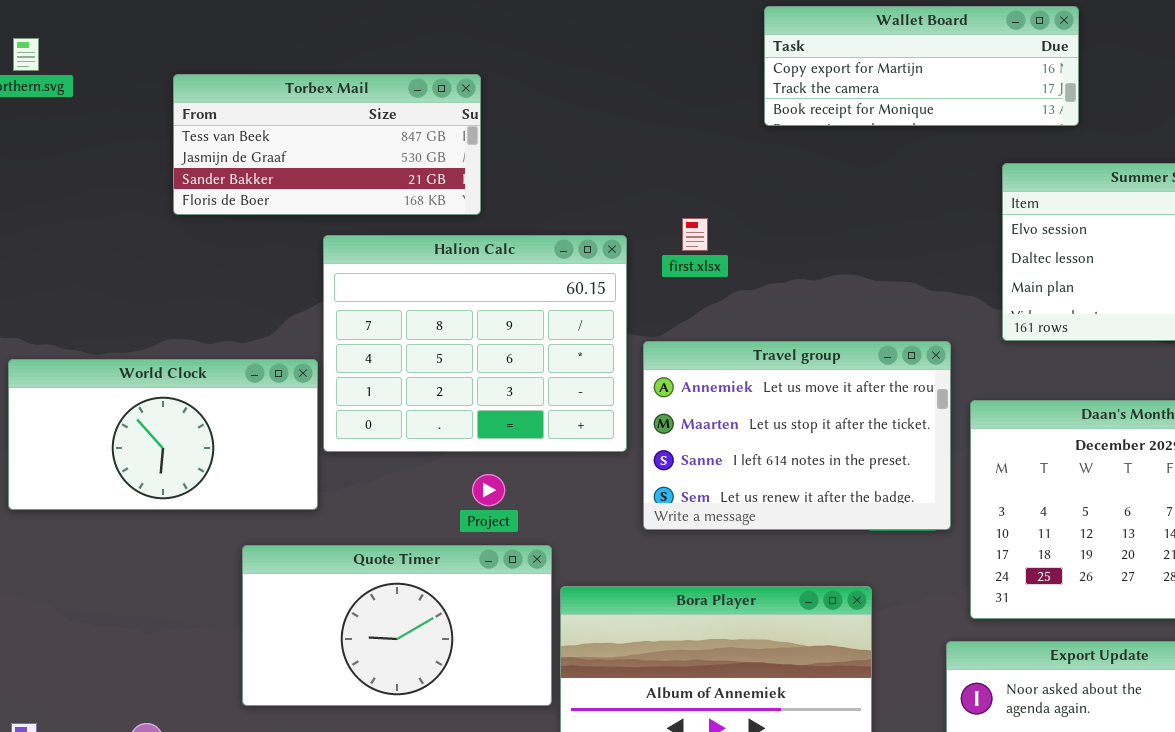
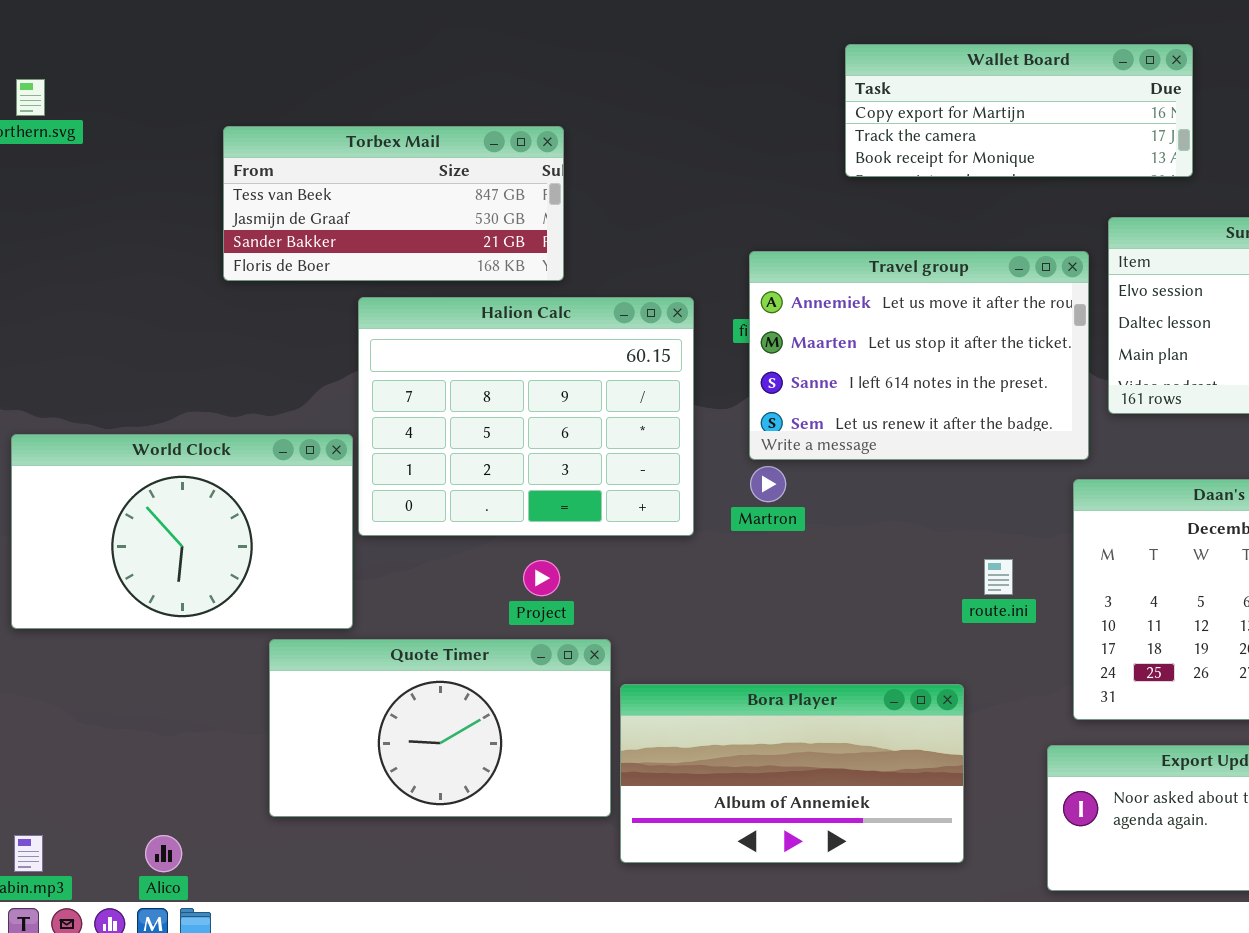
Torbex Mail: [173,74,481,215] -> [223,126,564,281], moved
Travel group: [643,341,951,530] -> [749,251,1089,460], moved
World Clock: [8,359,318,510] -> [11,434,353,629], resized

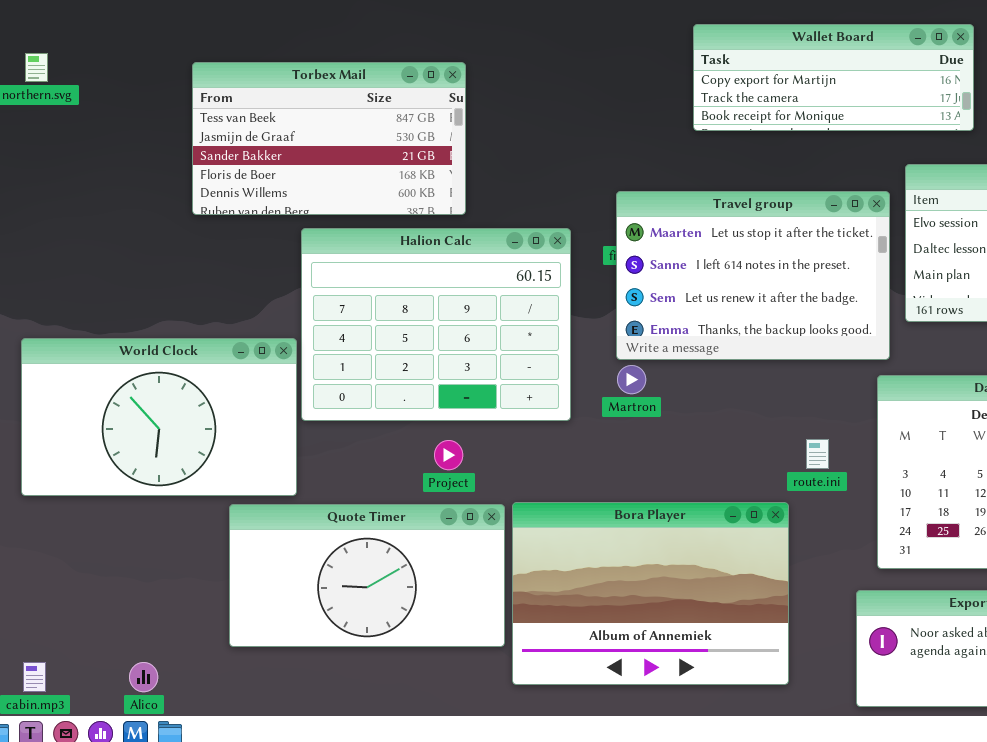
Torbex Mail: [223,126,564,281] -> [192,62,466,215], resized
Travel group: [749,251,1089,460] -> [616,191,890,360], scrolled down 1 row
Bora Player: [620,684,964,863] -> [512,502,789,685], resized

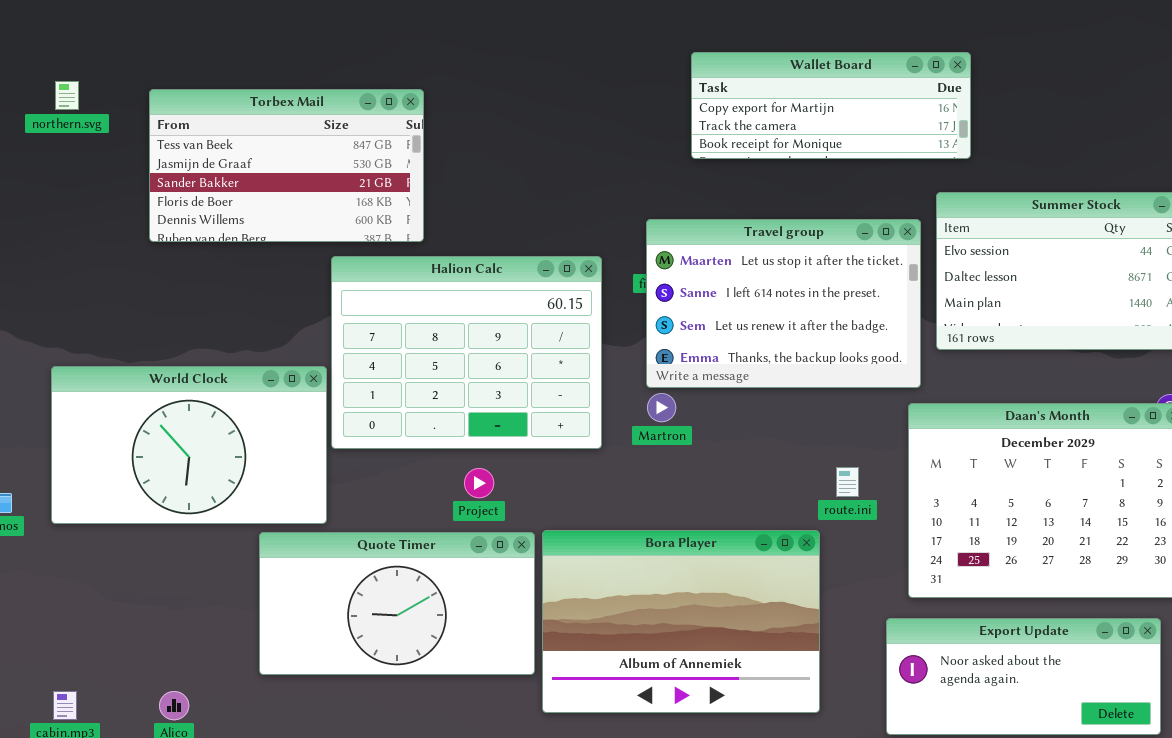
Wallet Board: [693,24,974,131] -> [691,52,971,159], moved
Torbex Mail: [192,62,466,215] -> [149,89,424,242], moved

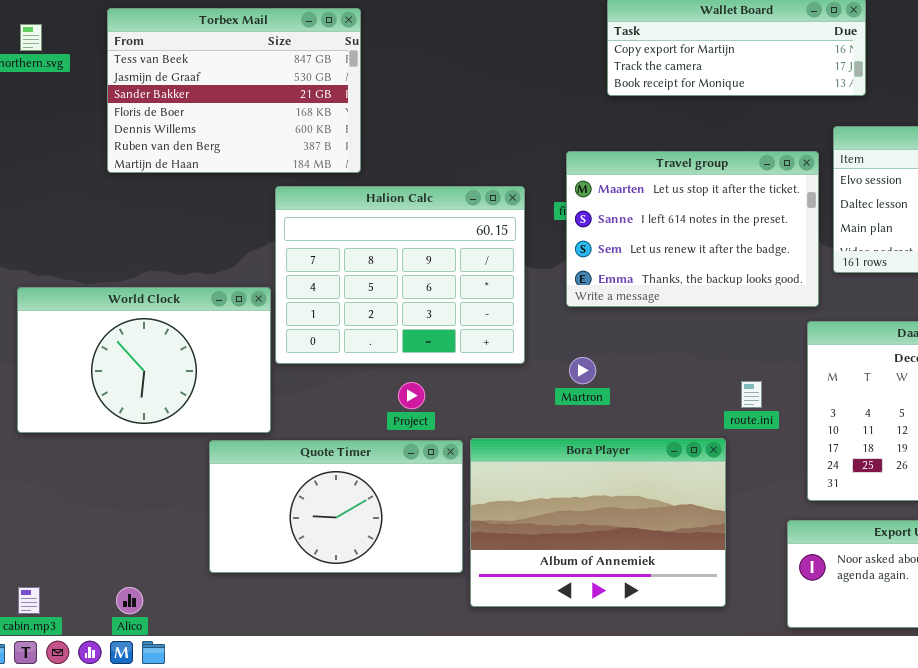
Torbex Mail: [149,89,424,242] -> [107,8,361,173], resized
Martron: [647,393,676,422] -> [569,357,596,384], moved

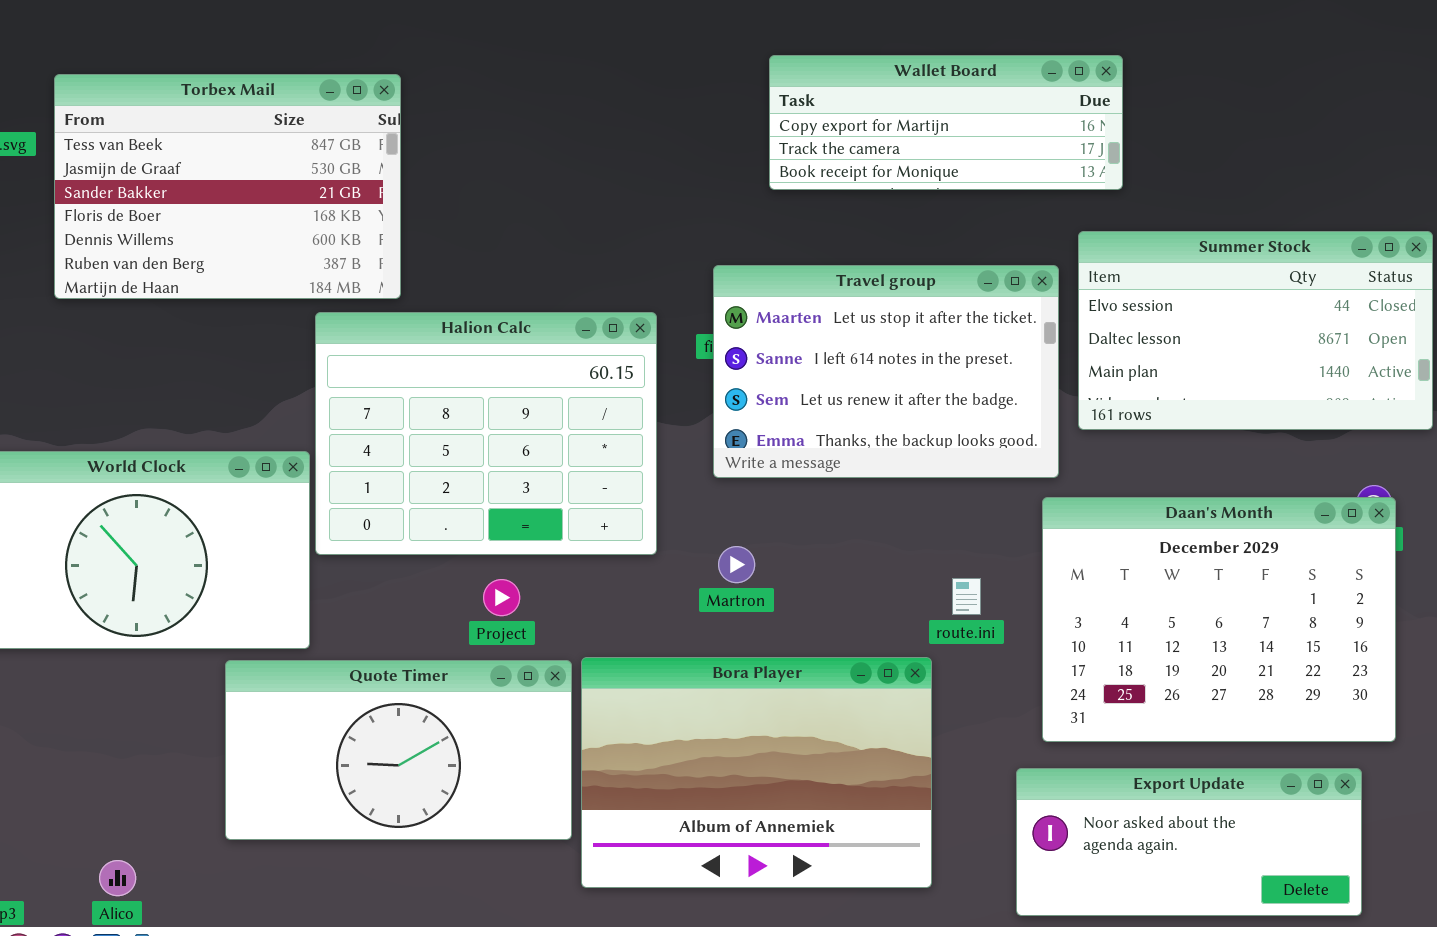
Torbex Mail: [107,8,361,173] -> [54,74,401,299], moved

